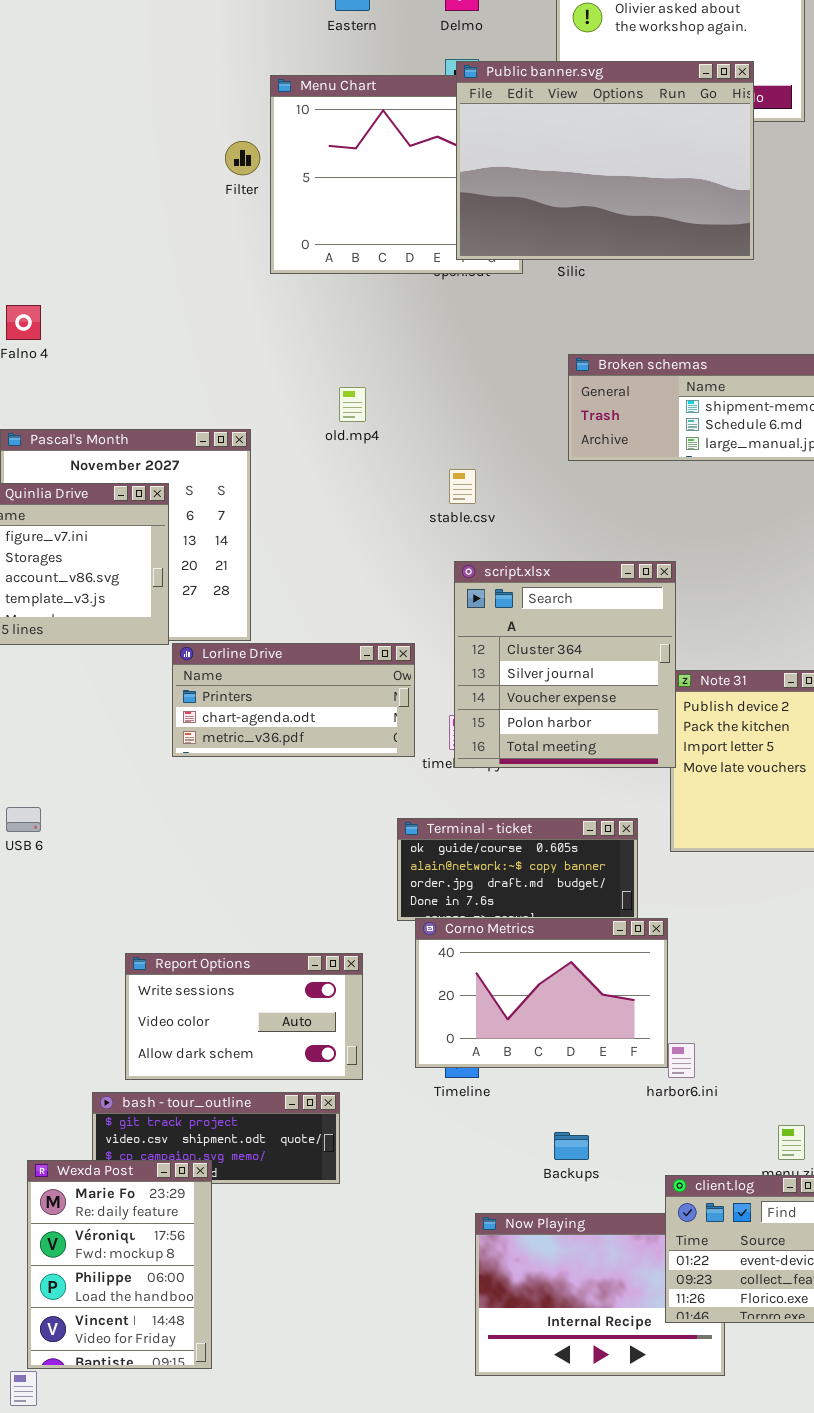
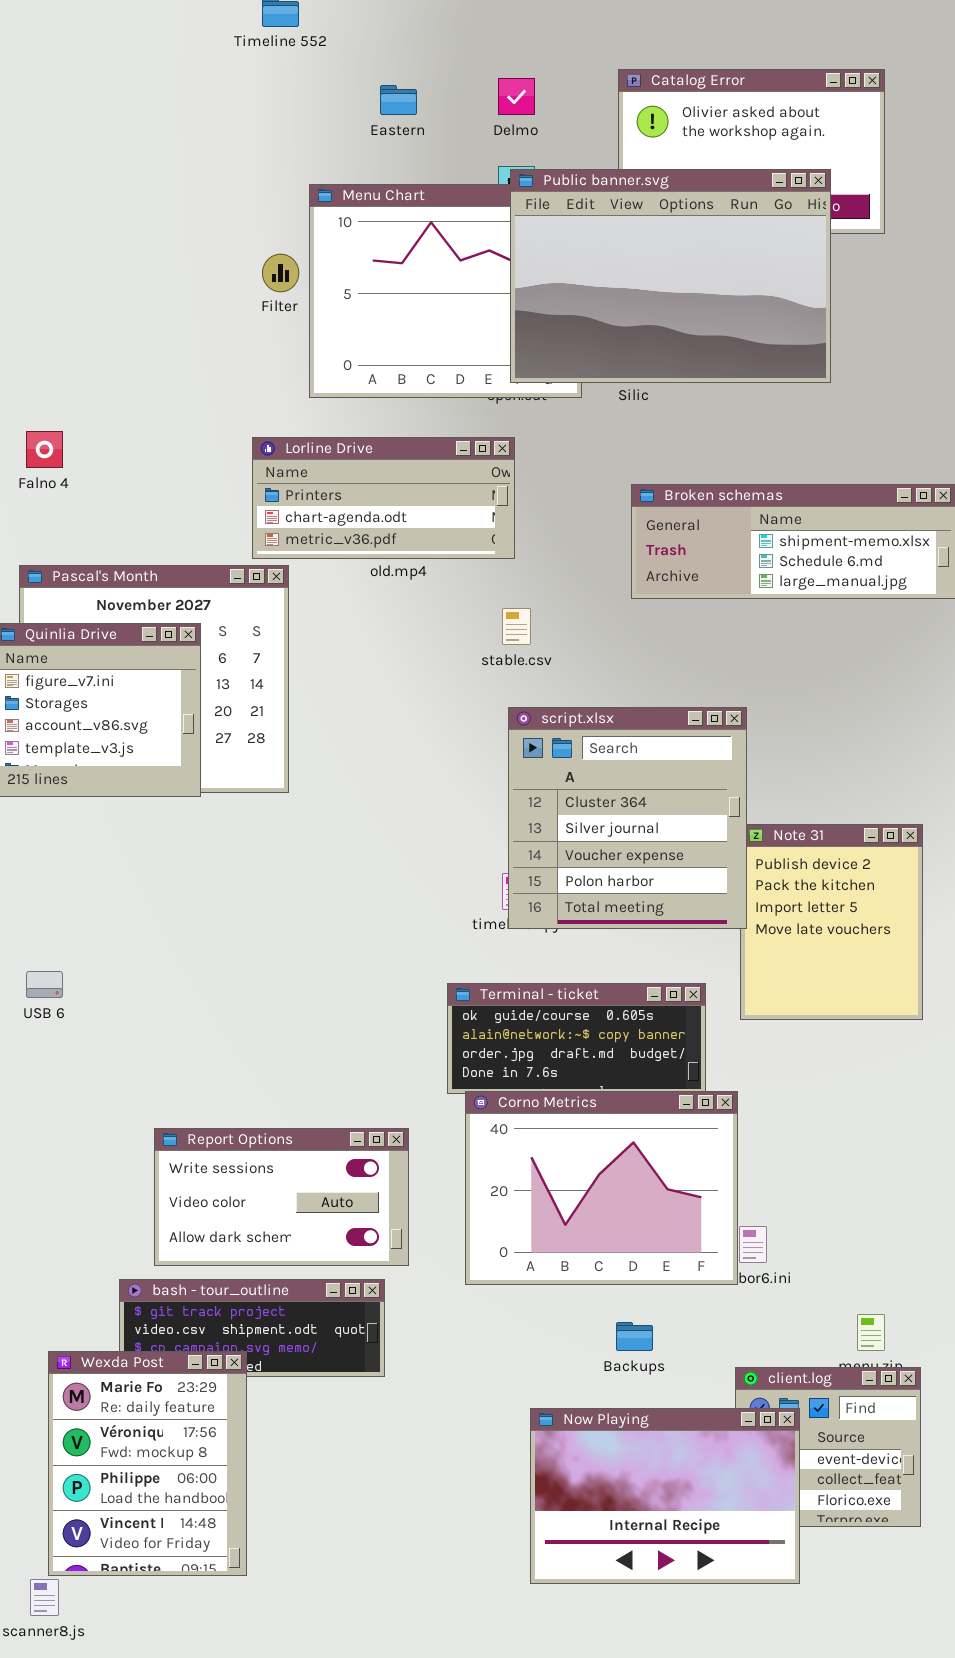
Lorline Drive: [172,643,415,757] -> [252,437,515,559], moved
Corno Metrics: [415,918,668,1068] -> [465,1091,738,1285], resized
Now Playing: [475,1213,725,1376] -> [530,1408,800,1584], raised

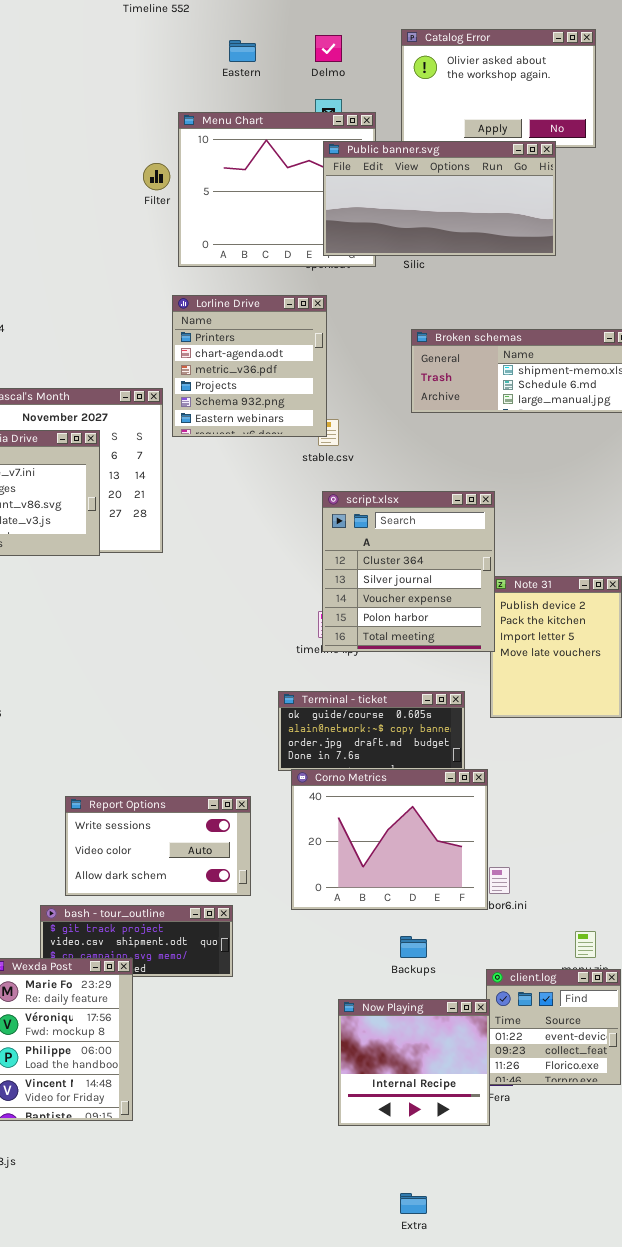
Public banner.svg: [510,169,831,383] -> [323,141,556,256], resized
Lorline Drive: [252,437,515,559] -> [172,295,327,437], resized
Now Playing: [530,1408,800,1584] -> [338,999,490,1126], resized

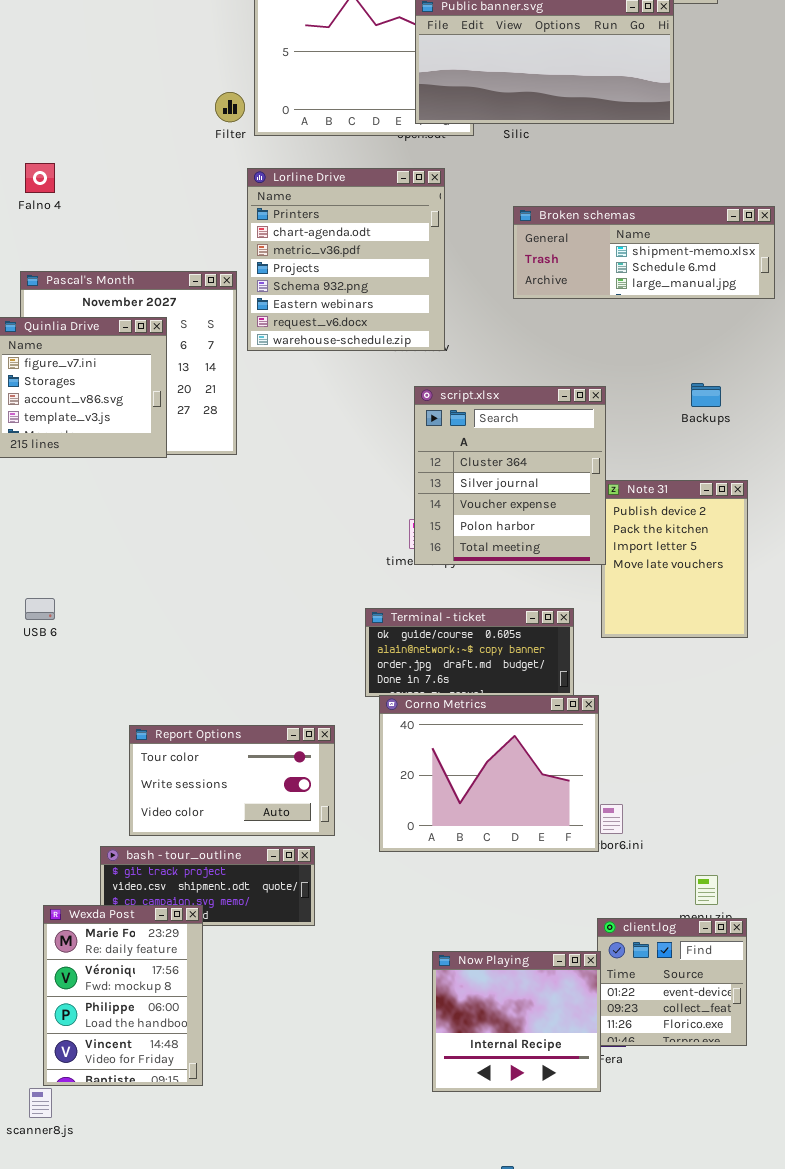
Filter: [143,163,170,190] -> [215,92,245,122], moved
Lorline Drive: [172,295,327,437] -> [247,168,445,351], resized
Report Options: [65,796,251,896] -> [129,725,335,836], scrolled up 1 row
Backups: [400,936,427,958] -> [691,383,721,407], moved

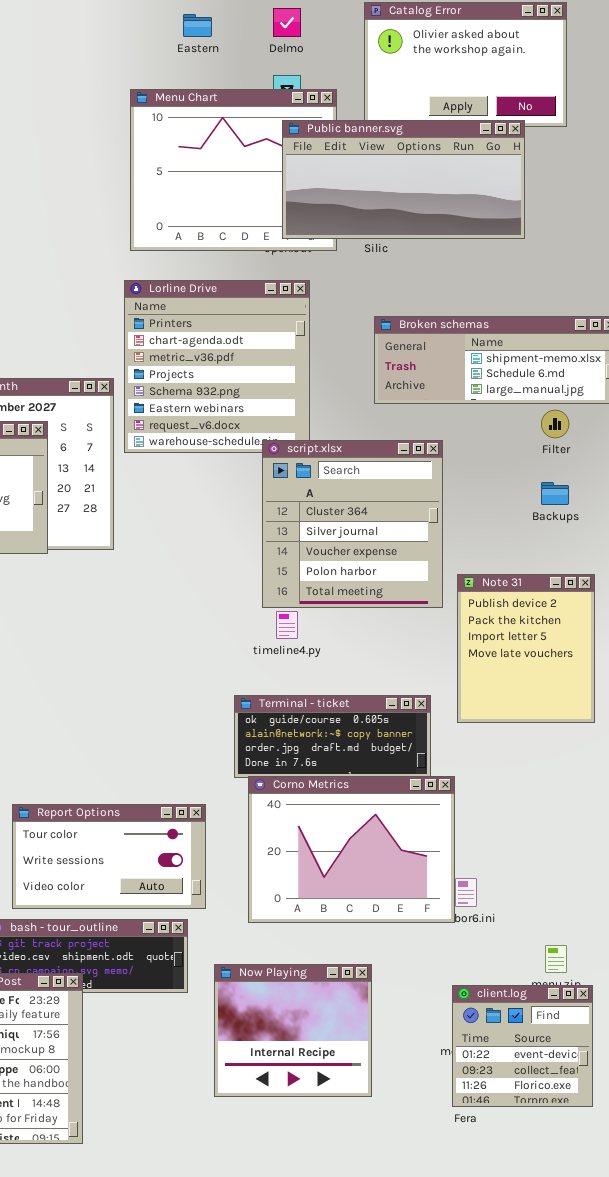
Filter: [215,92,245,122] -> [541,410,569,438], moved
script.xlsx: [414,386,606,565] -> [262,440,443,608], moved
Now Playing: [432,951,601,1092] -> [214,964,372,1097], moved

